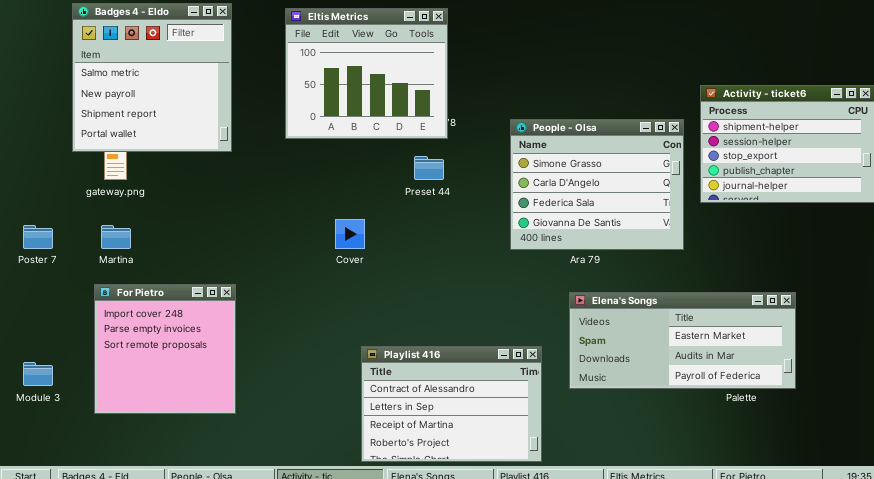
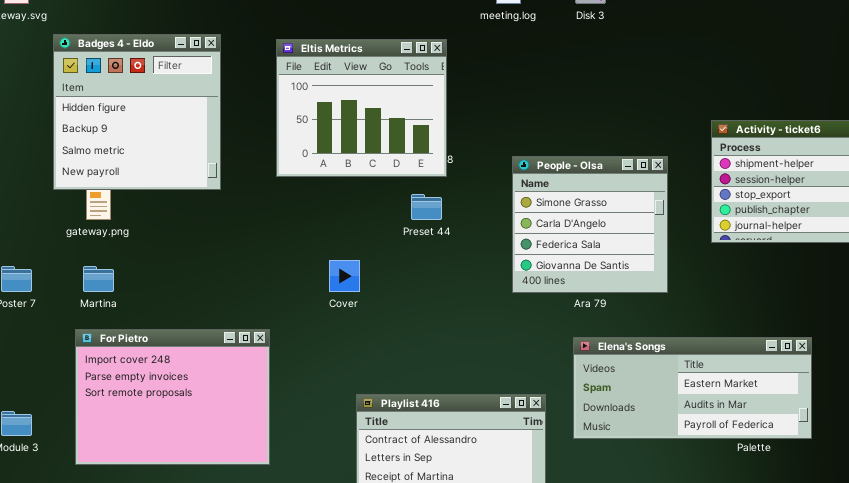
Badges 4 - Eldo: [72,3,232,152] -> [53,34,221,190], scrolled up 2 rows
People - Olsa: [510,119,684,250] -> [512,156,668,293], resized
For Pietro: [94,284,236,414] -> [75,329,270,465], resized

